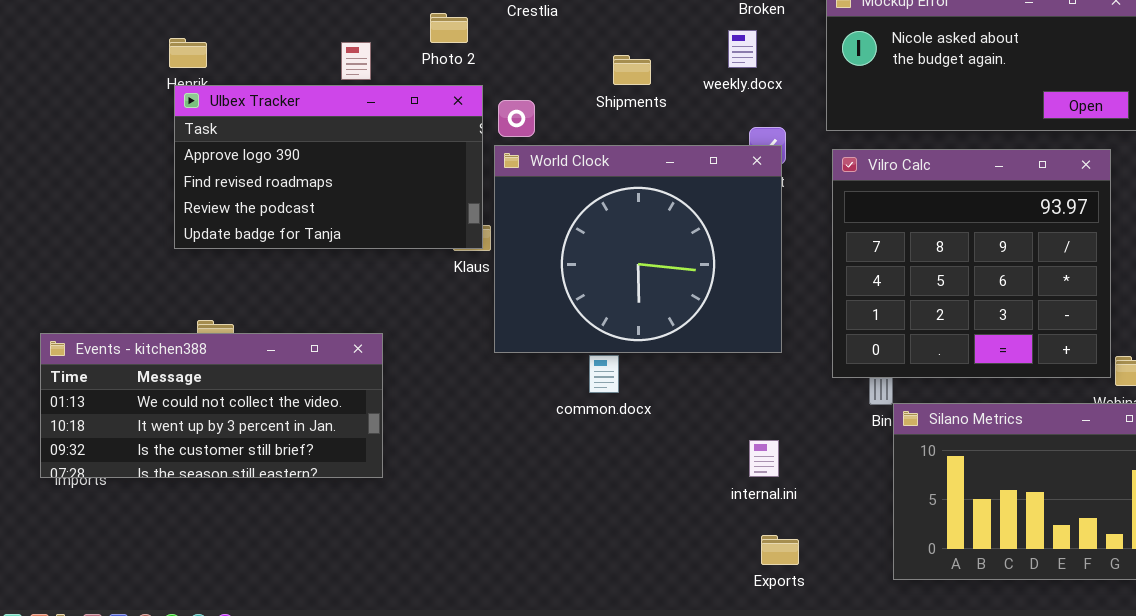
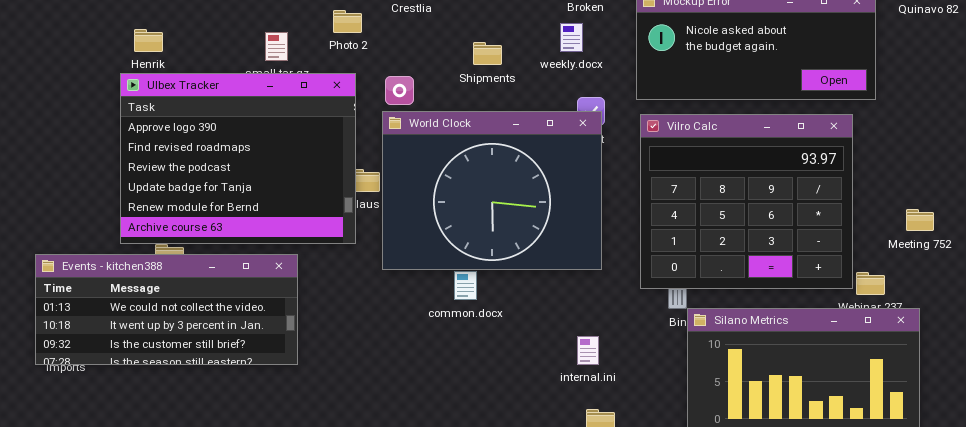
Ulbex Tracker: [174,85,483,249] -> [120,73,356,244], moved, resized

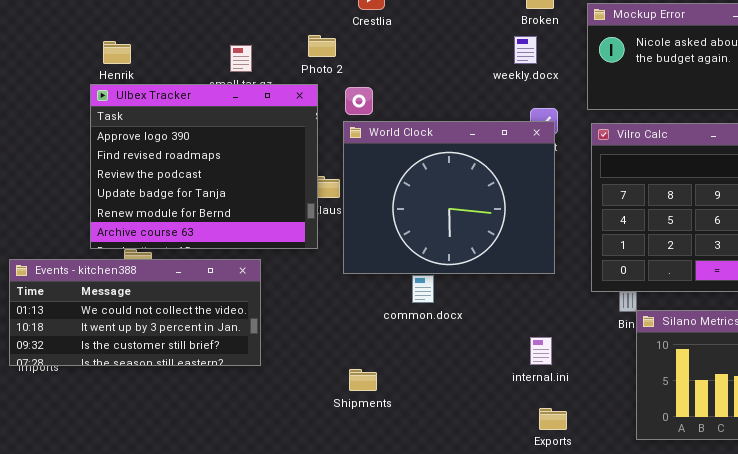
Photo 2: [333,10,362,33] -> [308,35,336,57], moved
Shipments: [473,42,502,65] -> [349,369,377,391], moved

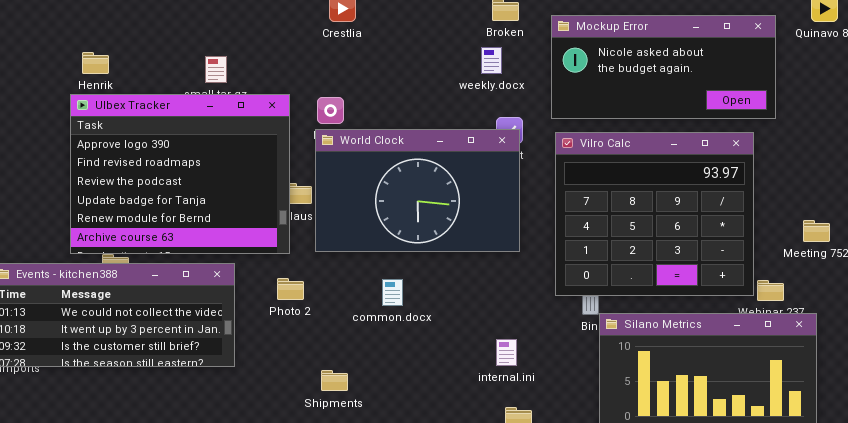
Photo 2: [308,35,336,57] -> [277,278,304,300], moved
World Clock: [343,121,555,274] -> [315,129,520,252], resized

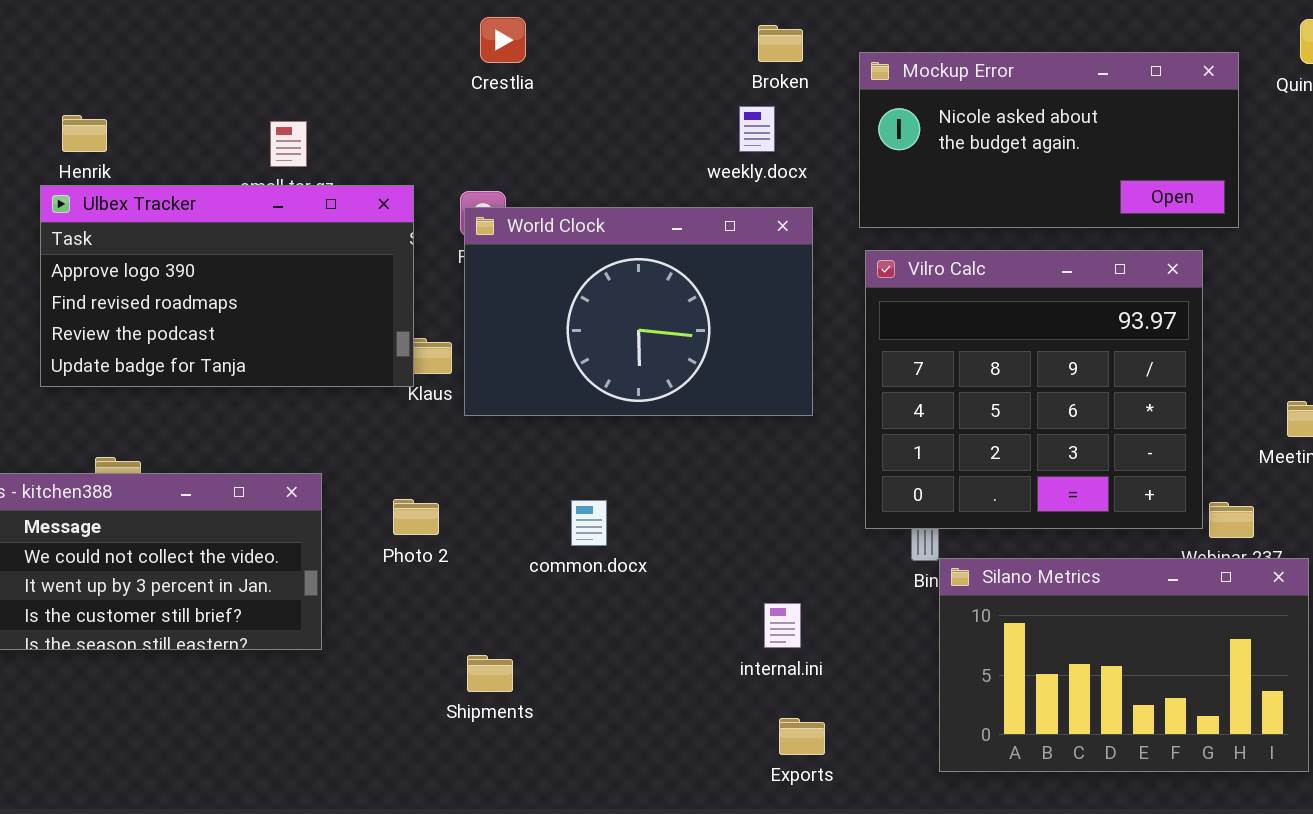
Ulbex Tracker: [70,94,290,254] -> [40,185,414,387], resized
World Clock: [315,129,520,252] -> [464,207,813,416], moved

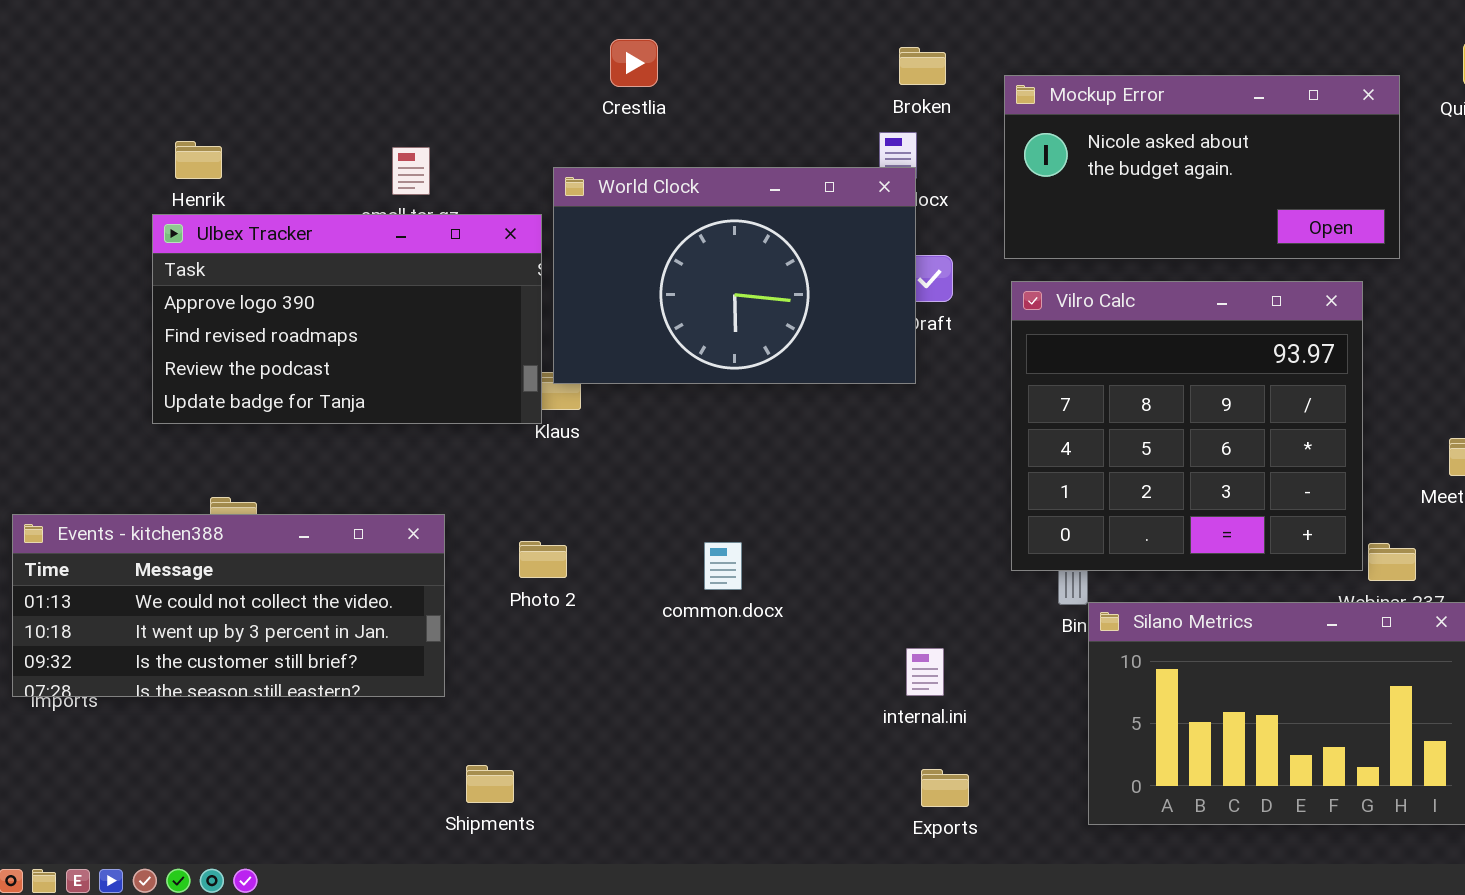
World Clock: [464,207,813,416] -> [553,167,916,384], moved
Shipments: [467,655,513,692] -> [466,765,514,803], moved

